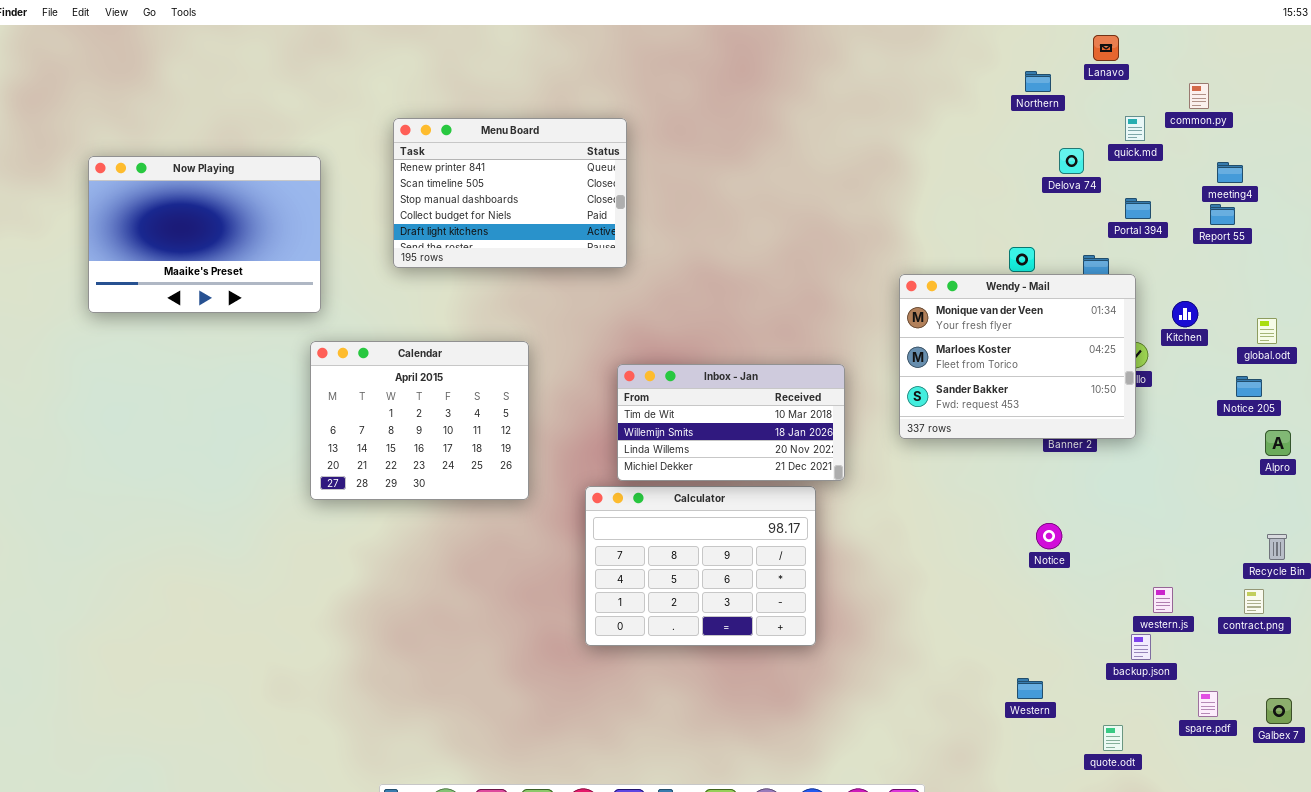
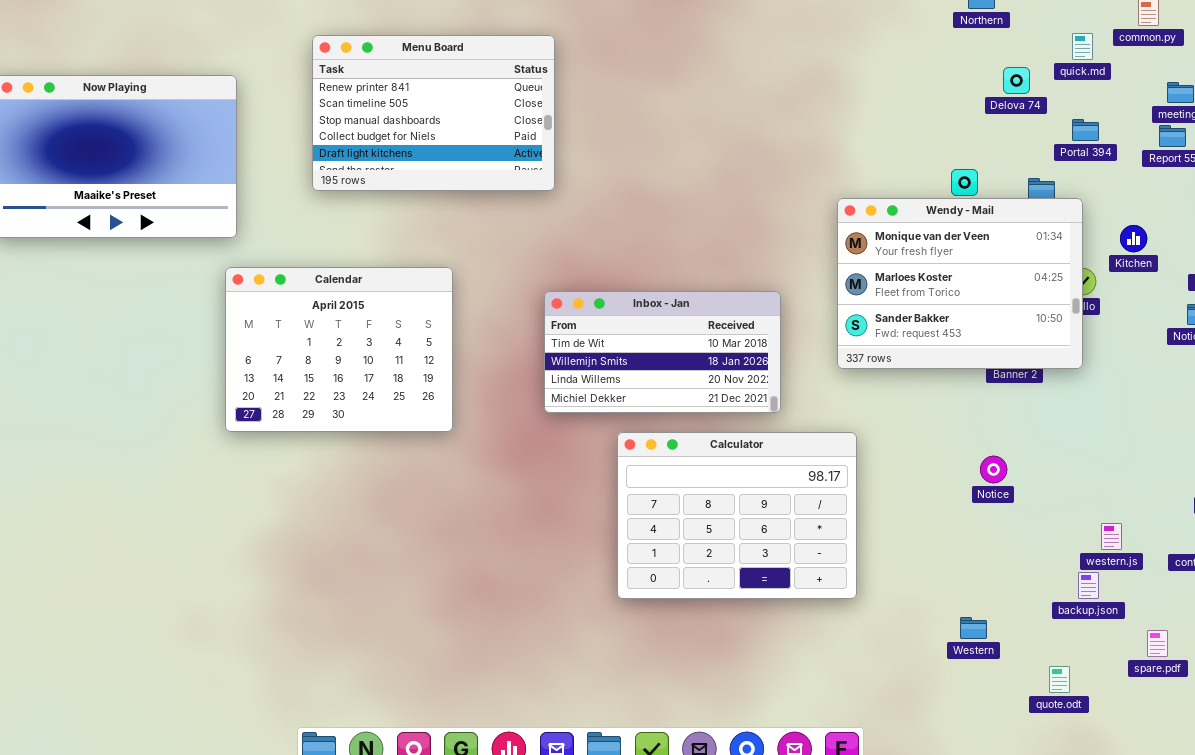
Calculator: [585,486,816,646] -> [617,432,857,599], moved

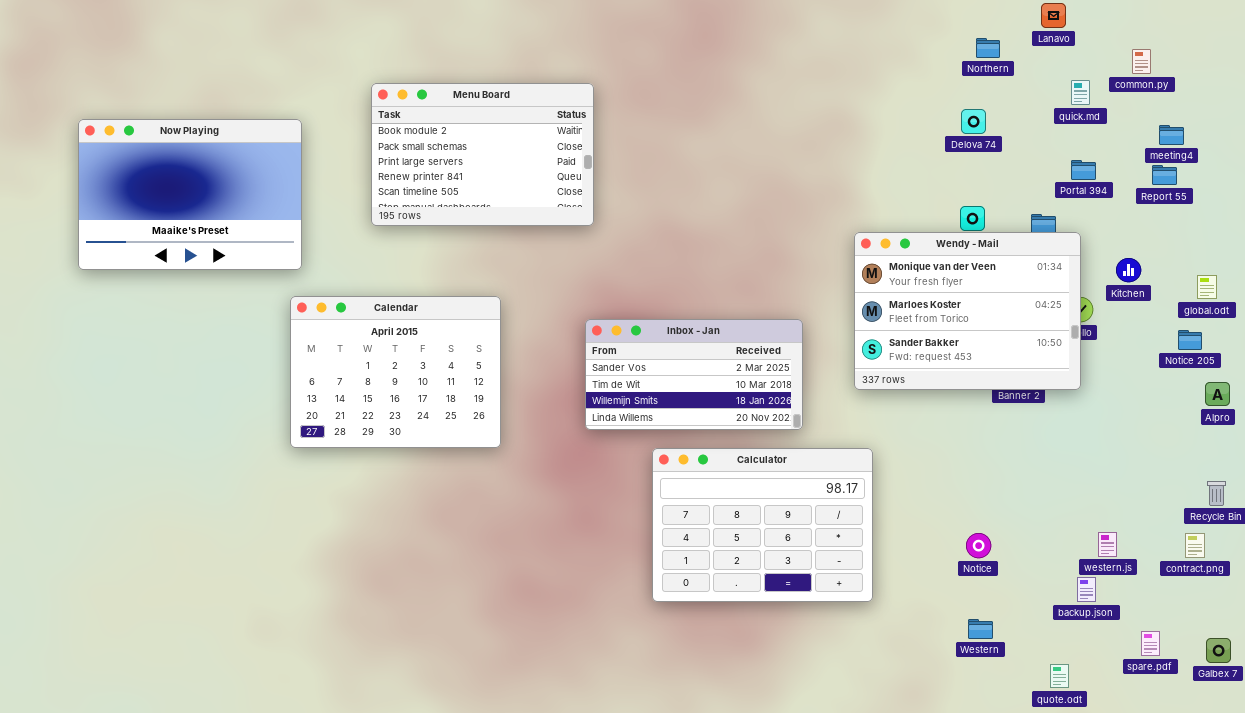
Menu Board: [312,35,555,191] -> [371,83,594,226], scrolled up 3 rows
Delova 74: [1003,67,1030,94] -> [961,109,986,134], moved
Inbox - Jan: [544,291,781,413] -> [585,319,803,430], scrolled up 1 row
Notice: [980,456,1007,483] -> [966,533,991,558], moved

